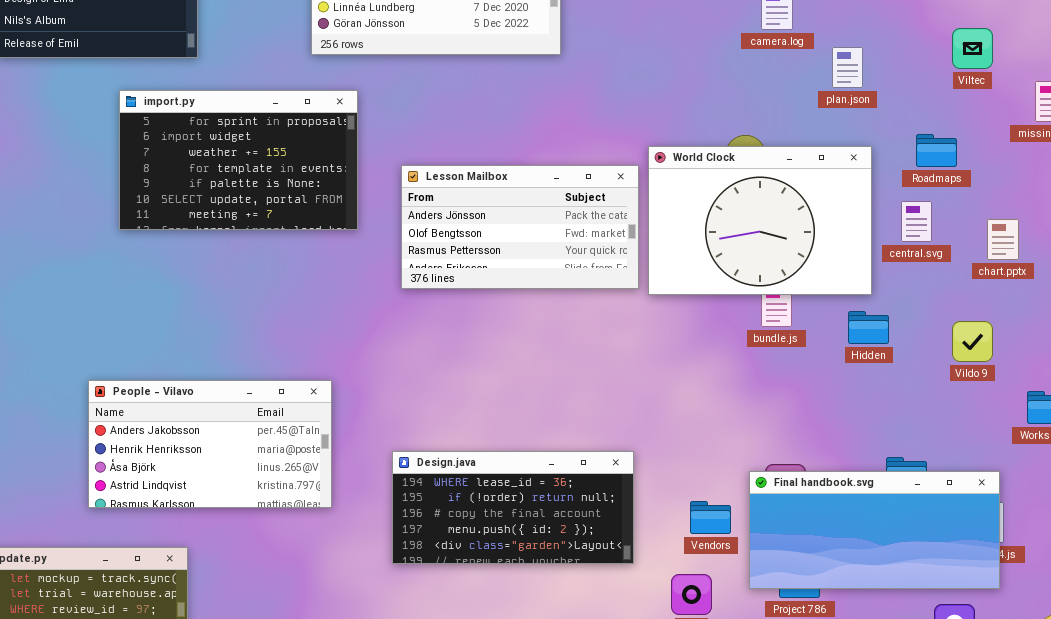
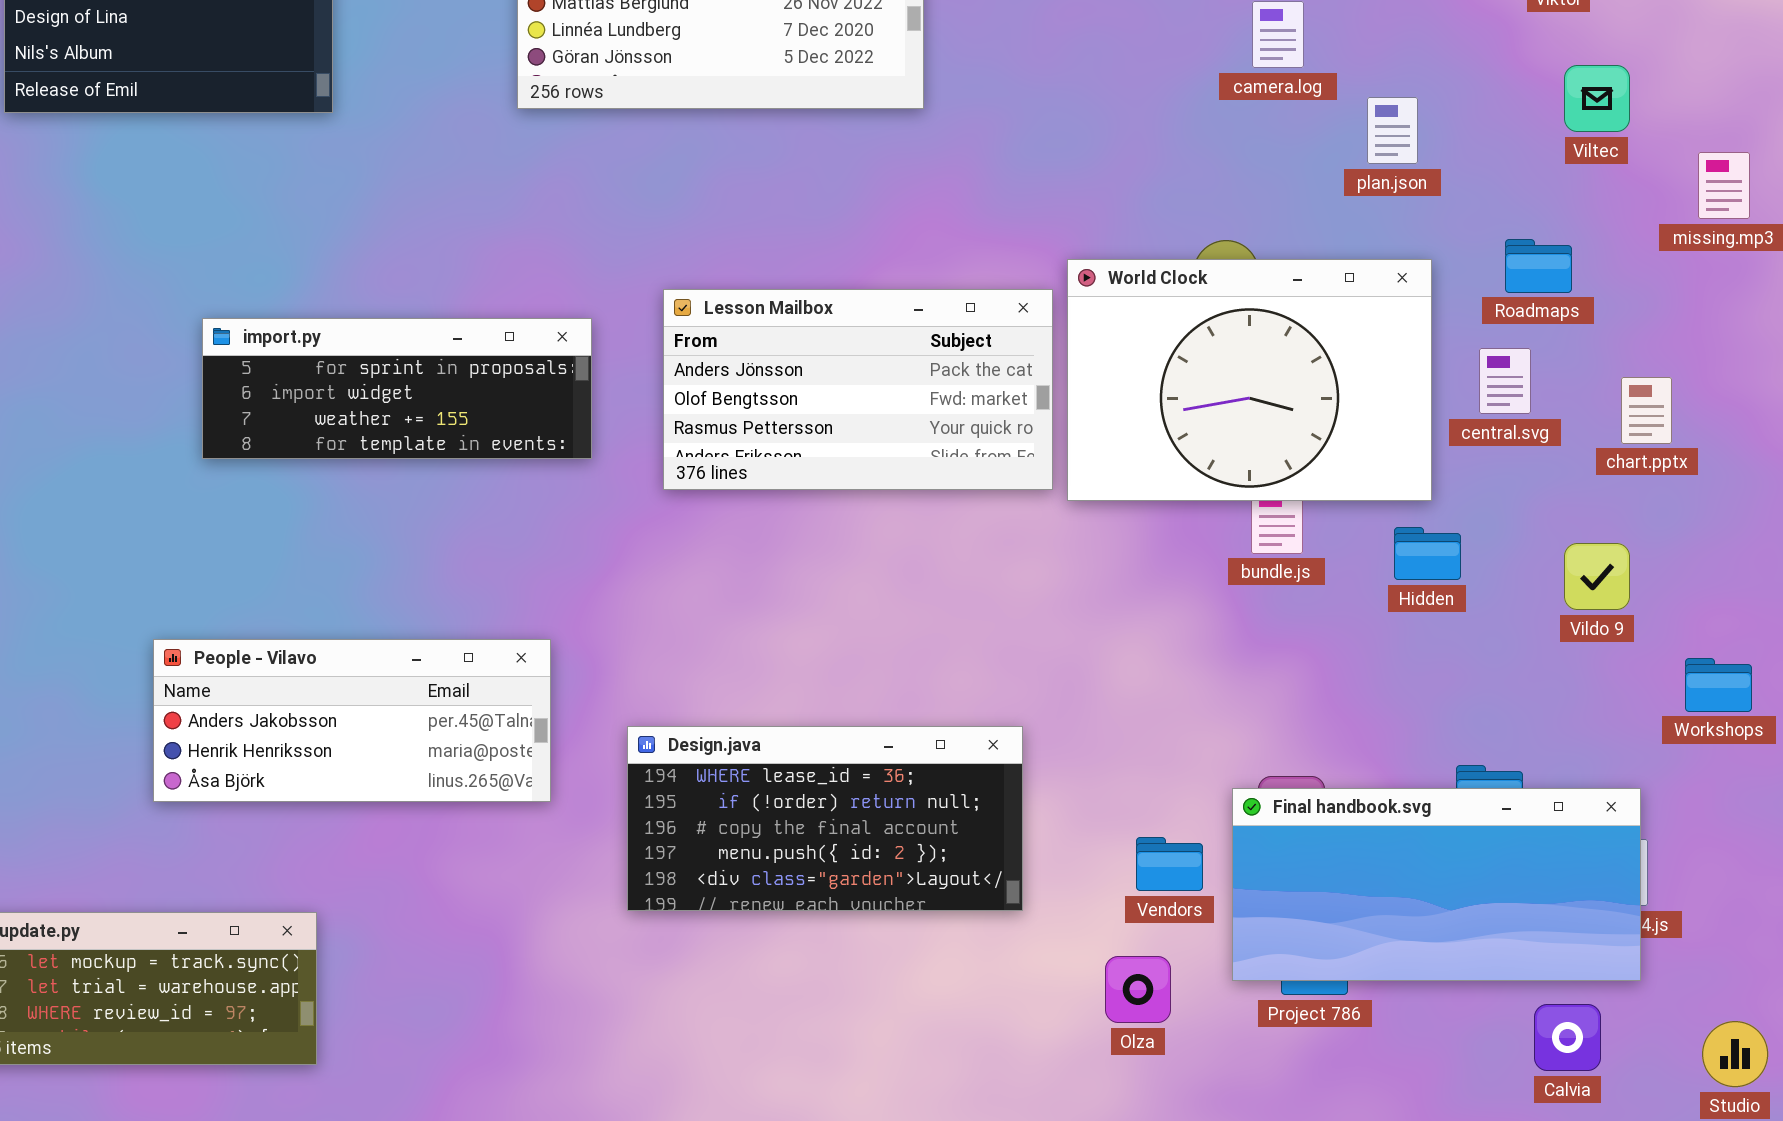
import.py: [119,90,358,230] -> [202,318,592,459], moved, resized
People - Vilavo: [88,380,332,508] -> [153,639,551,802], resized
Design.java: [392,451,634,564] -> [627,726,1023,911], moved

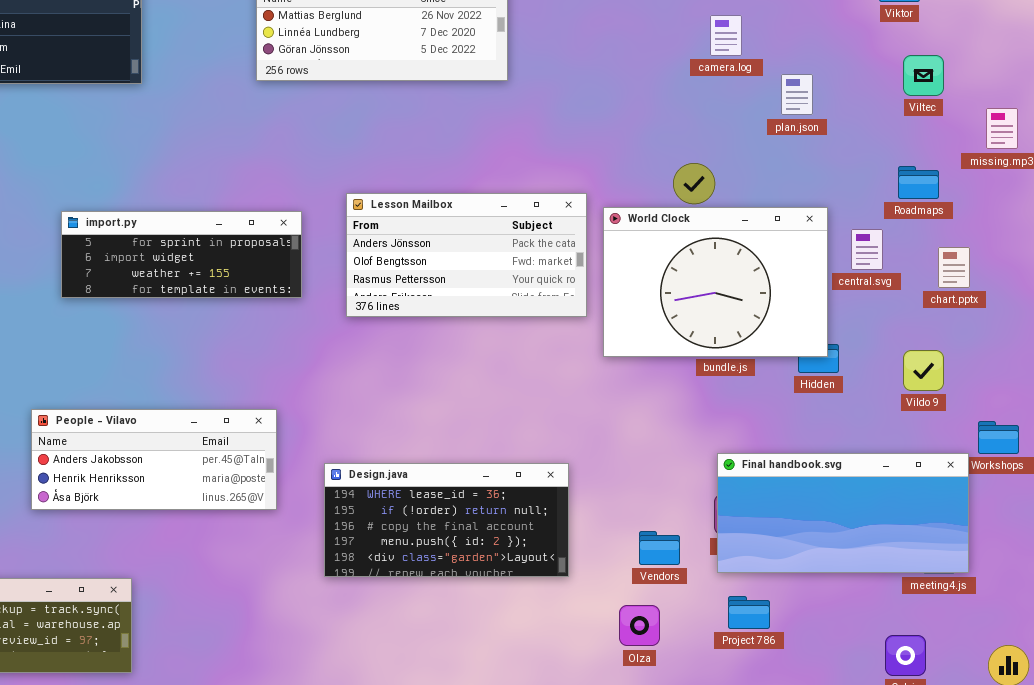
Roadmaps: [1505,239,1572,293] -> [898,166,939,199], moved
World Clock: [1067,259,1432,501] -> [603,207,828,357], moved
Final handbook.svg: [1232,788,1641,981] -> [717,453,969,573], moved

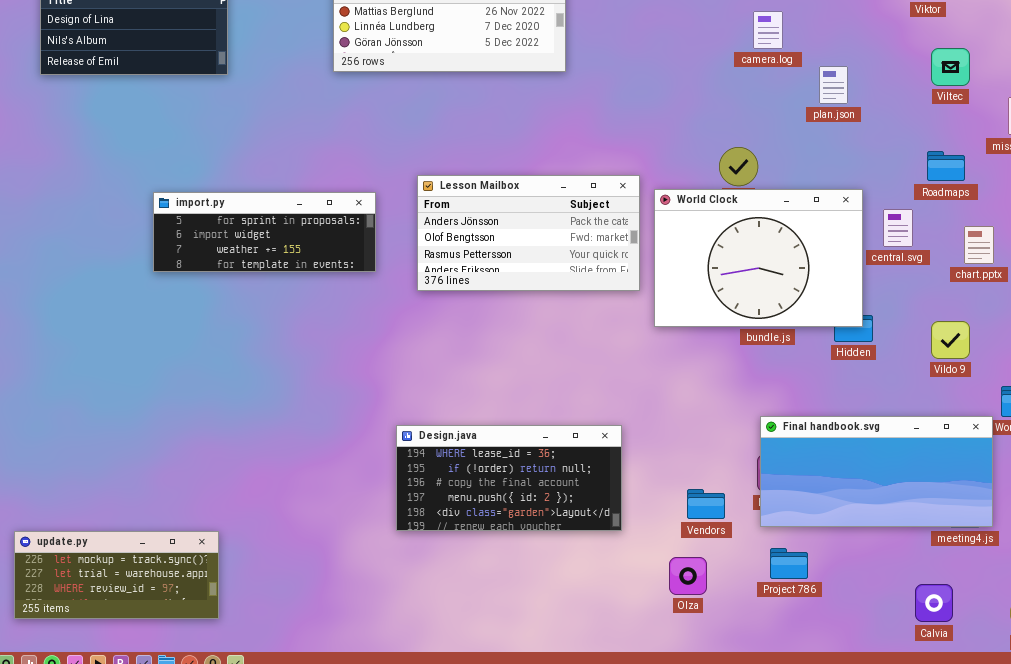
People - Vilavo: [31,409,277,510] -> none, closed

